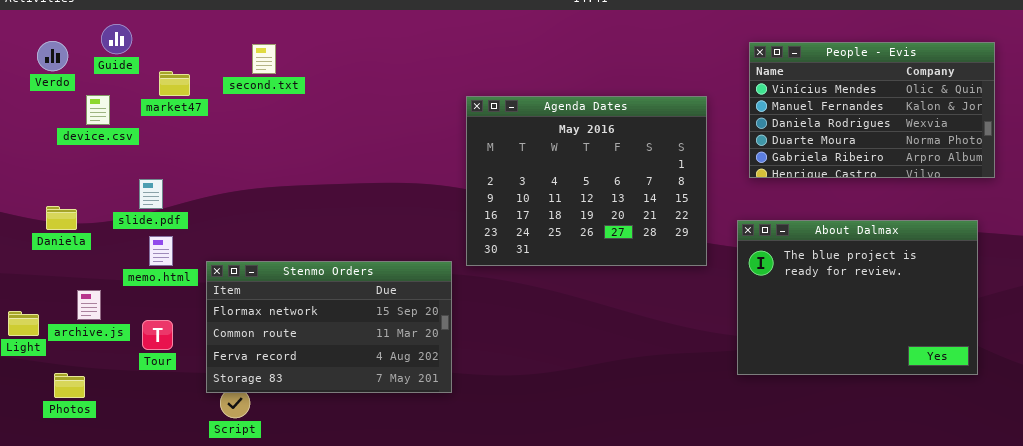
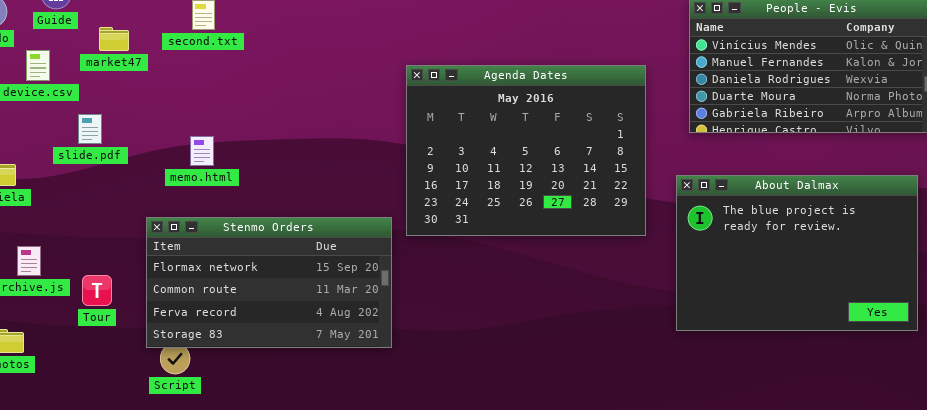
Agenda Dates: [466,96,707,266] -> [406,65,646,236], moved
slide.pdf: [139,179,163,209] -> [78,114,102,144], moved
memo.html: [149,236,173,266] -> [190,136,214,166], moved

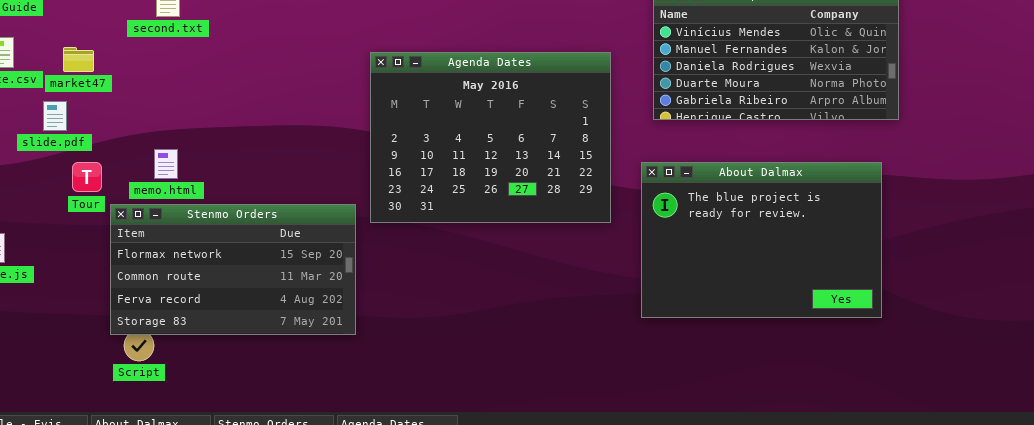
market47: [99,27,129,51] -> [63,47,94,72], moved
memo.html: [190,136,214,166] -> [154,149,178,179], moved
Tour: [82,275,112,306] -> [72,162,102,192], moved

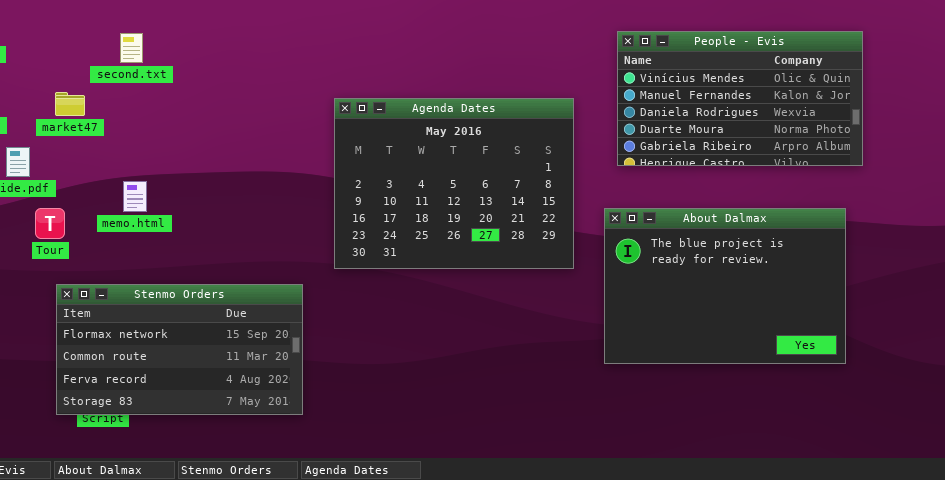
market47: [63,47,94,72] -> [55,92,85,116], moved
memo.html: [154,149,178,179] -> [123,181,147,212], moved
Stenmo Orders: [110,204,356,335] -> [56,284,303,415], moved

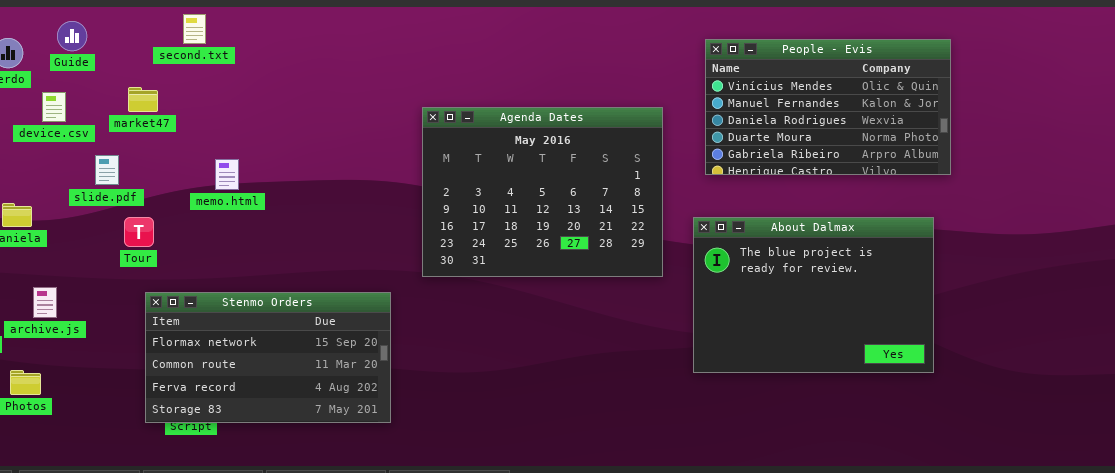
second.txt: [120,33,143,63] -> [183,14,206,44], moved
market47: [55,92,85,116] -> [128,87,158,112], moved
memo.html: [123,181,147,212] -> [215,159,239,190], moved

